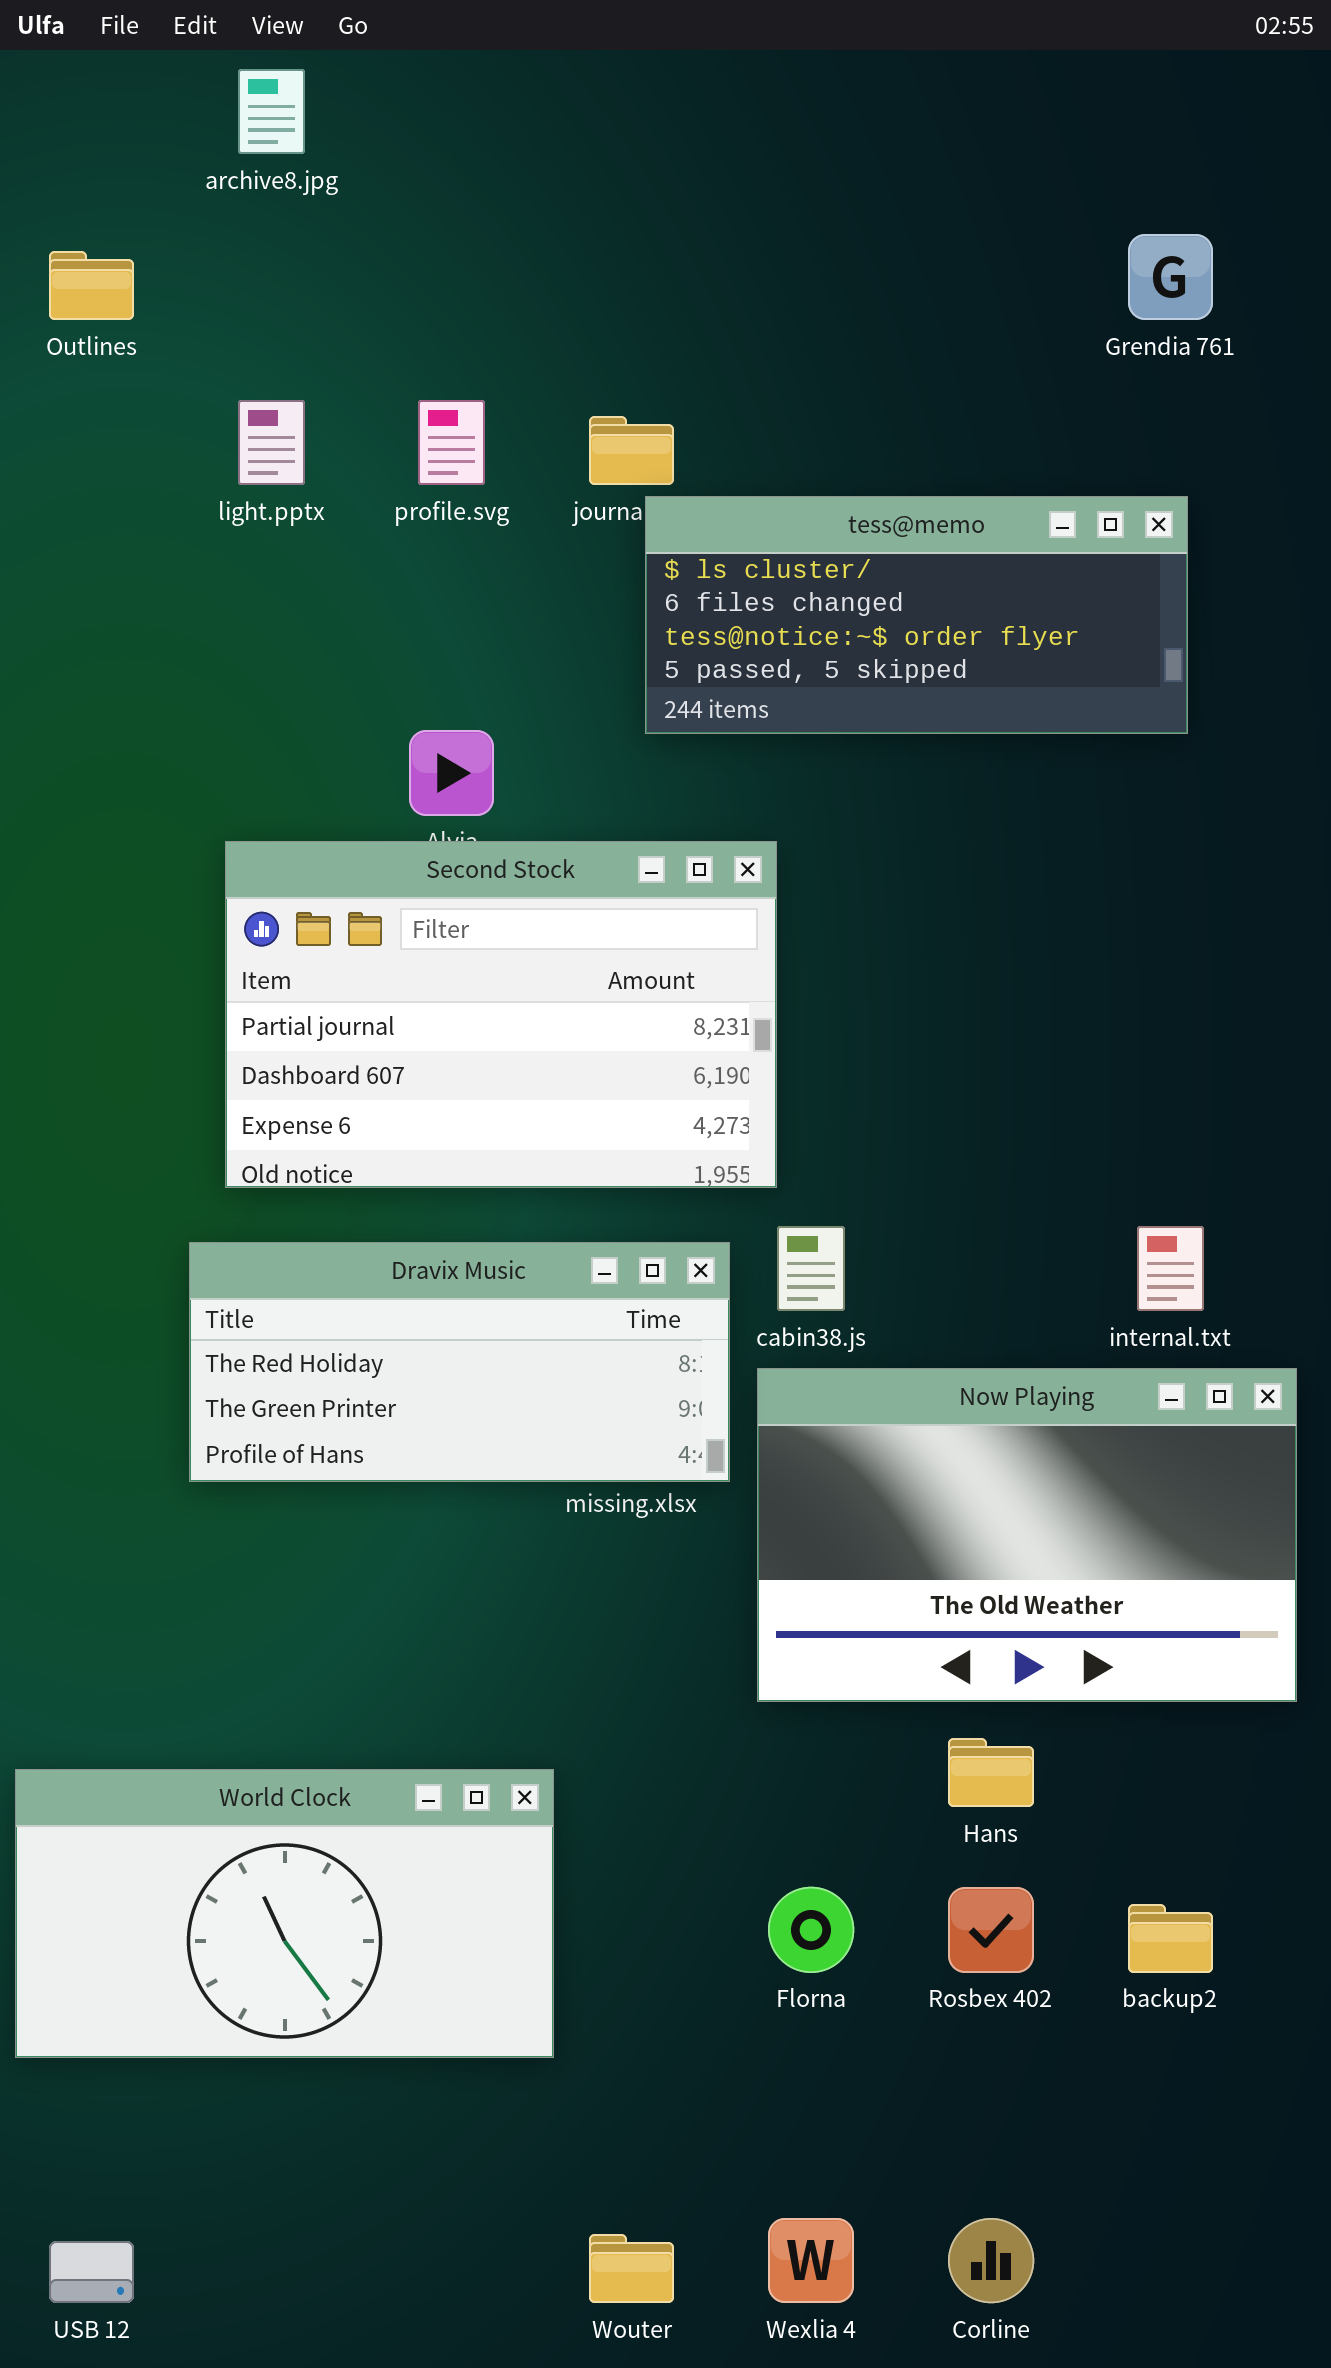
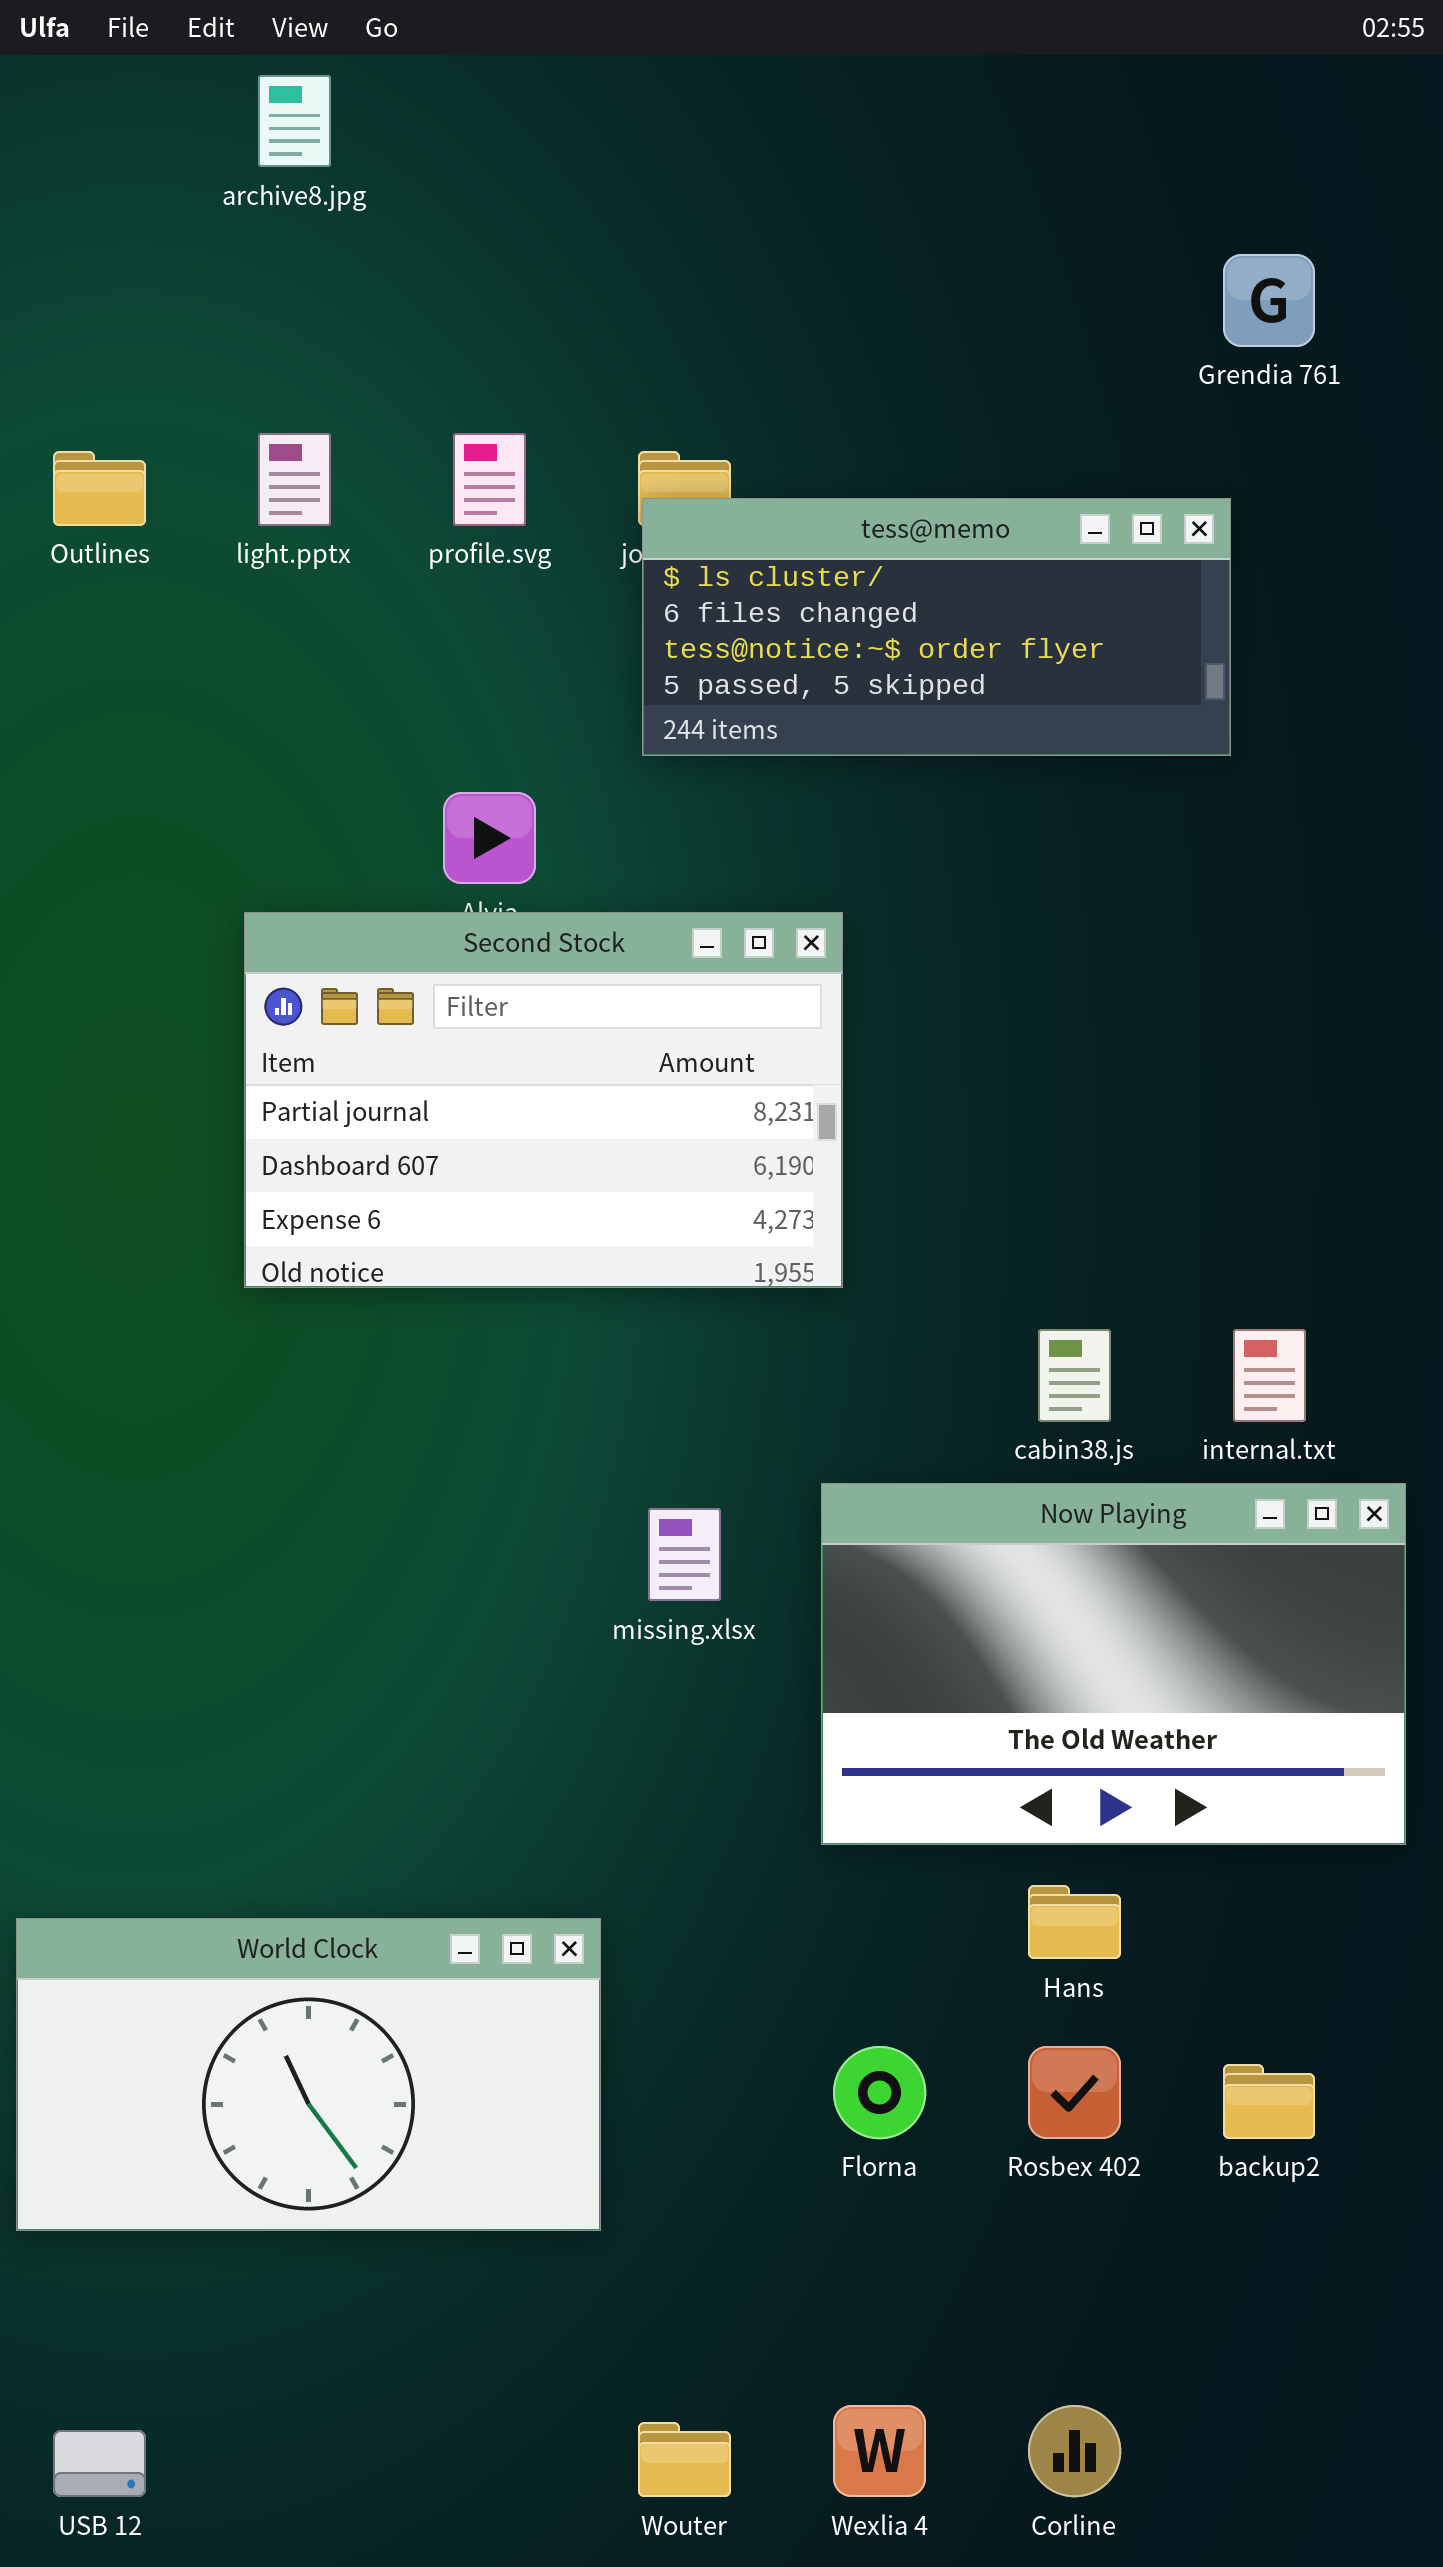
Outlines: [49,251,134,320] -> [53,451,146,526], moved
tess@memo: [645,496,1188,734] -> [642,498,1231,756], moved
cabin38.js: [777,1226,845,1311] -> [1038,1329,1111,1422], moved
Dravix Music: [189,1242,730,1482] -> none, closed

